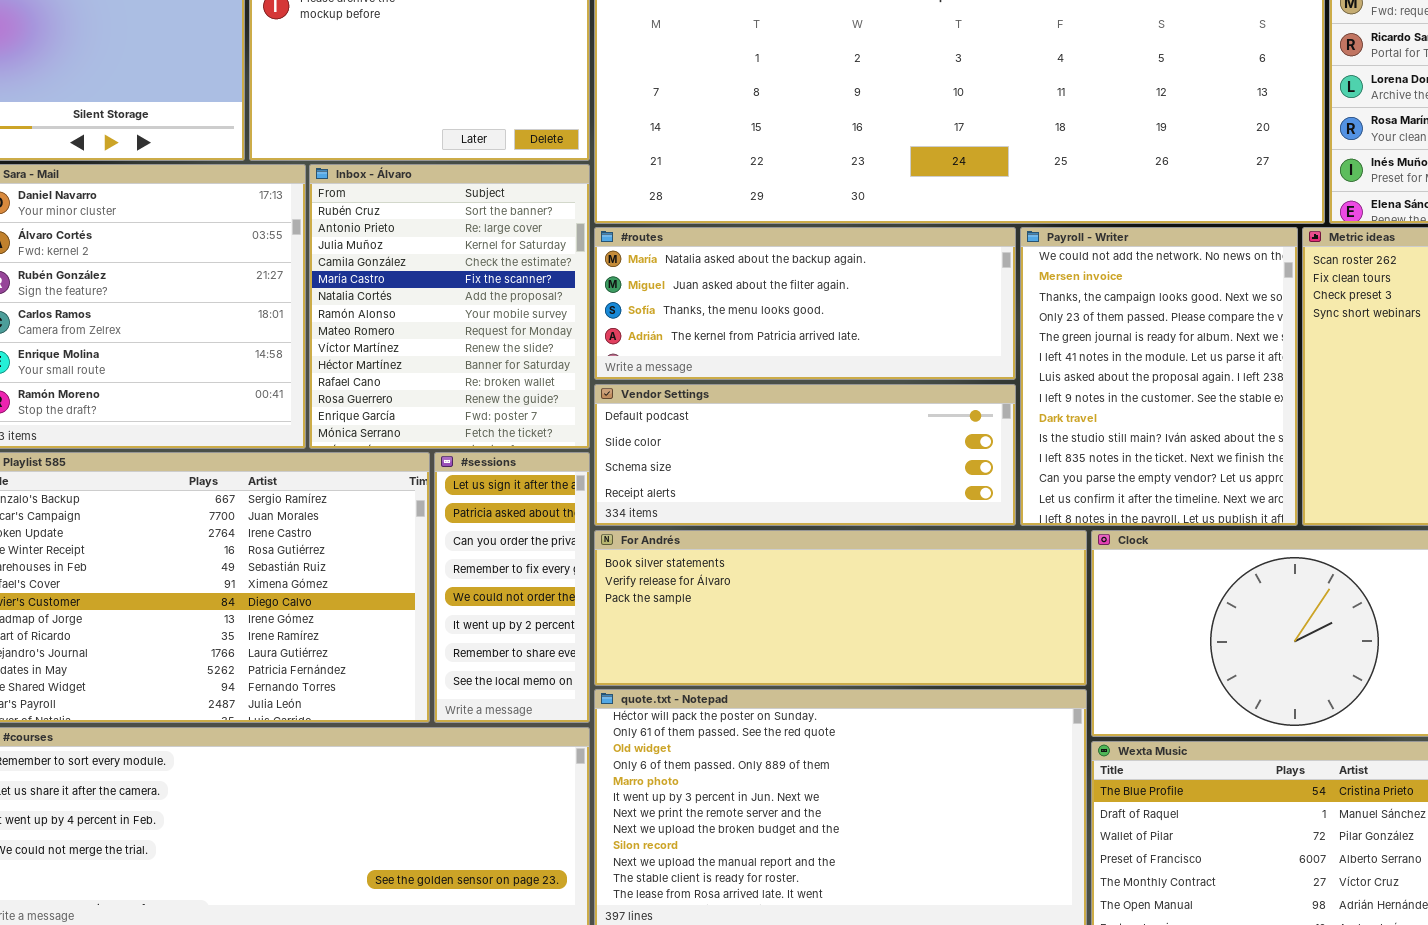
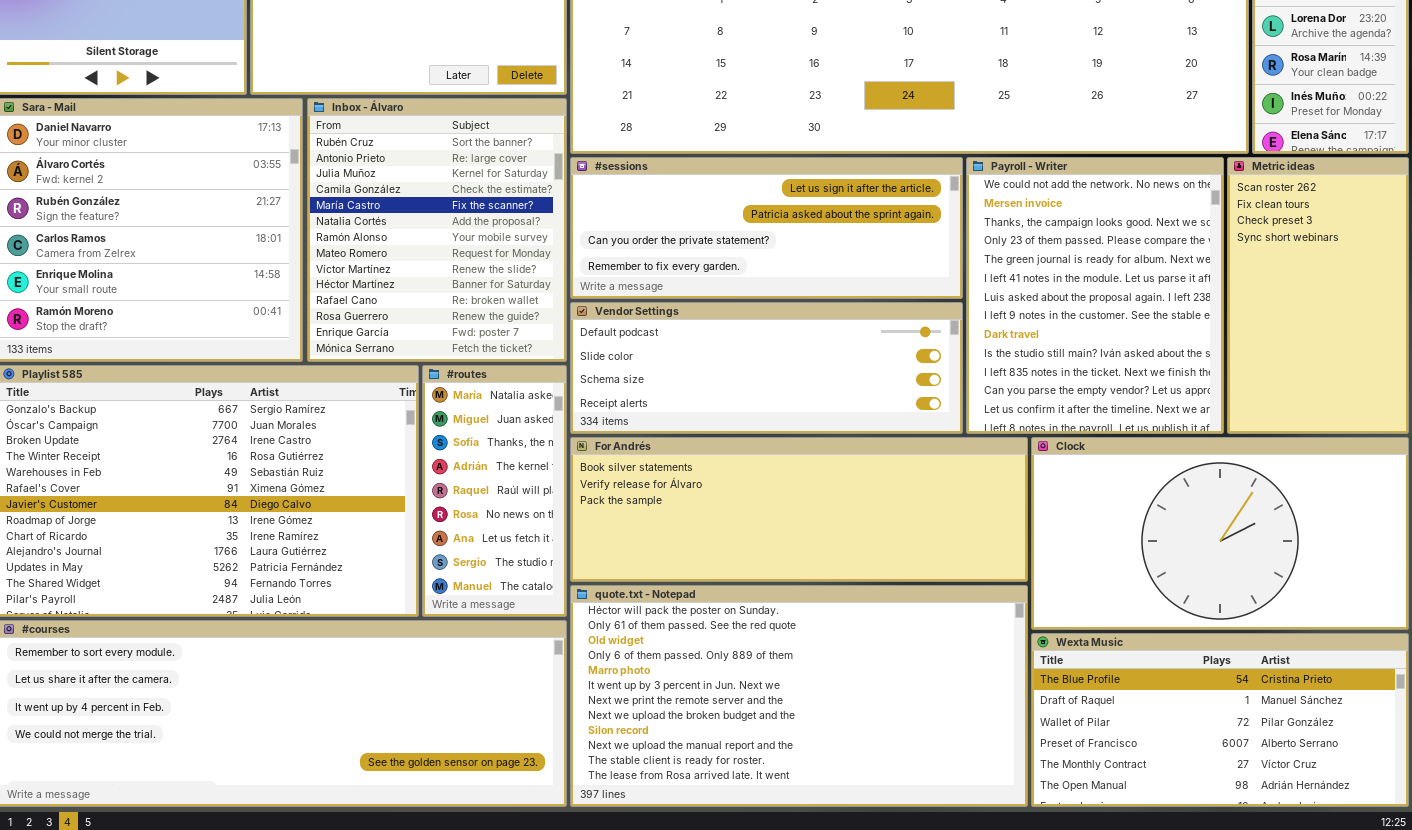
#routes: [594,227,1016,380] -> [422,365,567,617], moved, resized
#sessions: [434,452,590,723] -> [570,157,963,299], moved, resized

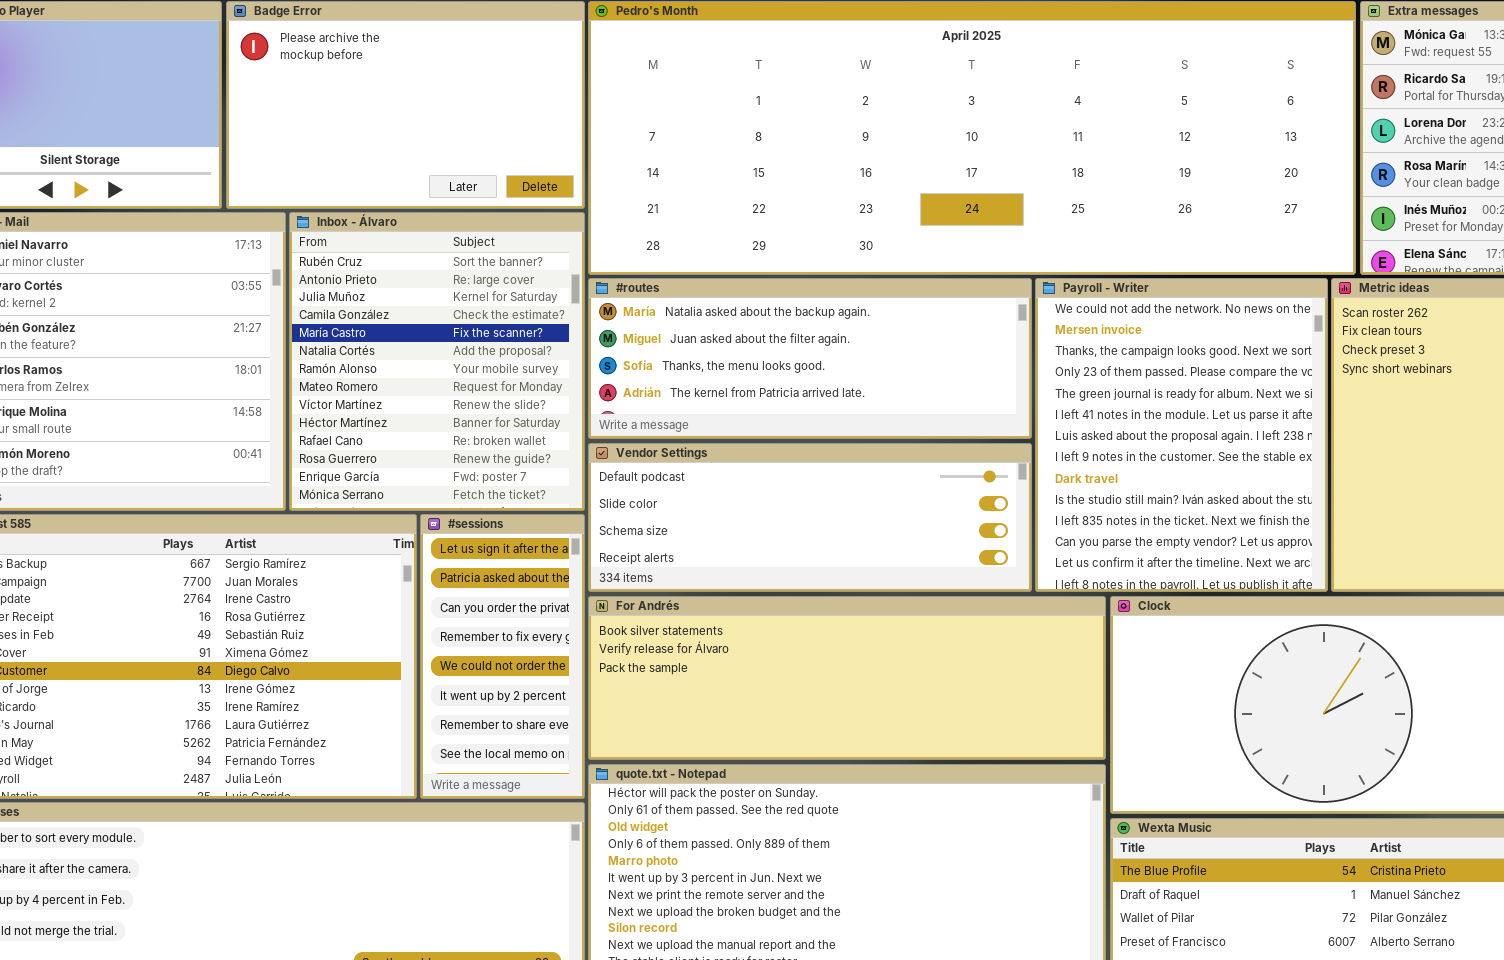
#sessions: [570,157,963,299] -> [420,514,585,799], moved, resized
#routes: [422,365,567,617] -> [588,278,1032,439], moved, resized

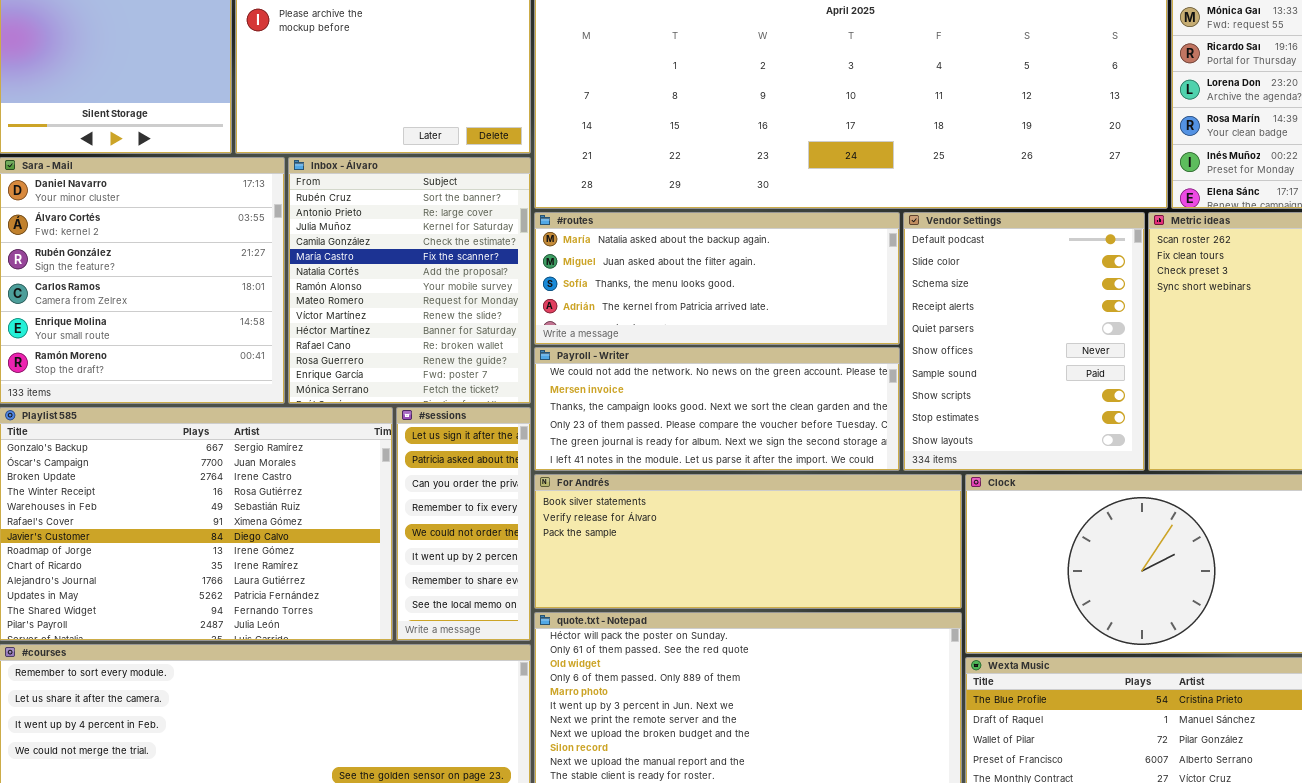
Payroll - Writer: [1035,278,1328,592] -> [534,347,900,471], moved, resized
Vendor Settings: [588,443,1032,592] -> [903,212,1145,471], moved, resized

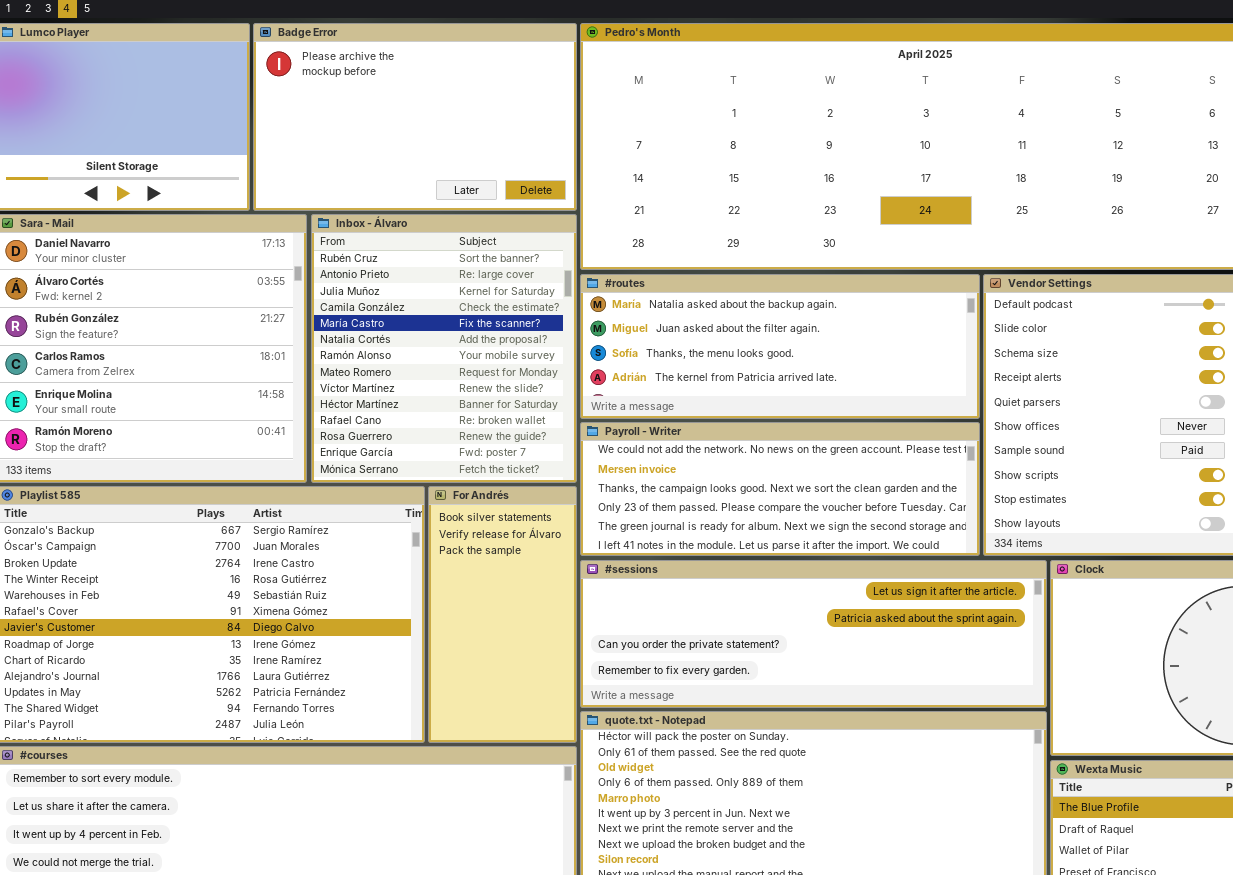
#sessions: [396,407,531,641] -> [580,560,1047,708], moved, resized
For Andrés: [534,474,962,609] -> [428,486,577,743], moved, resized

